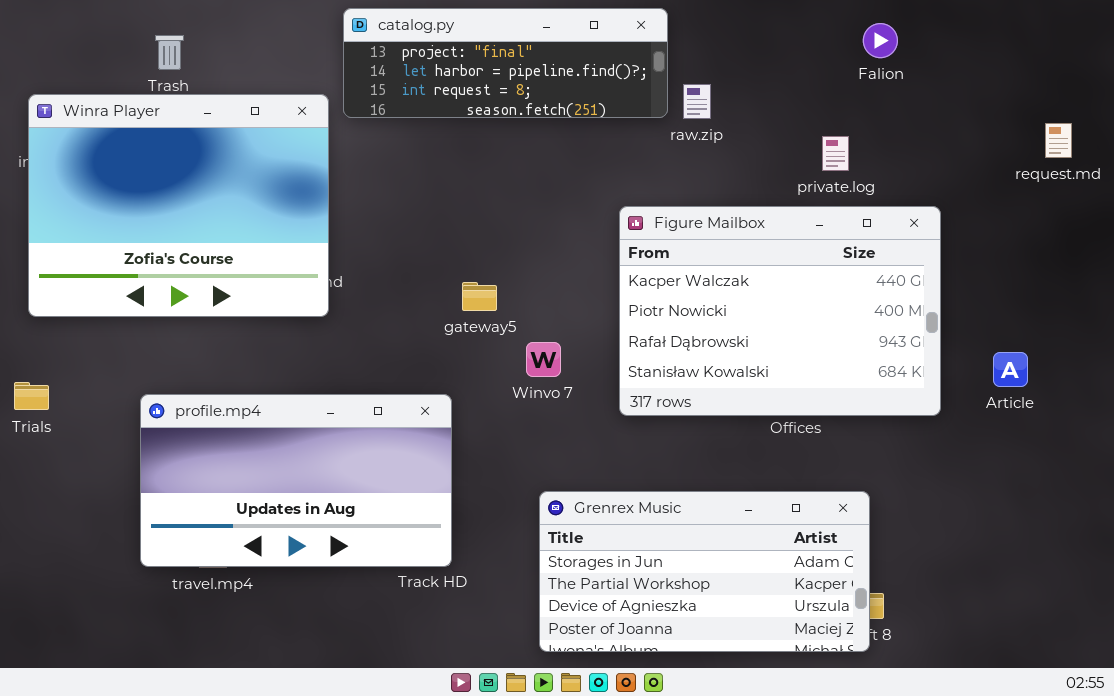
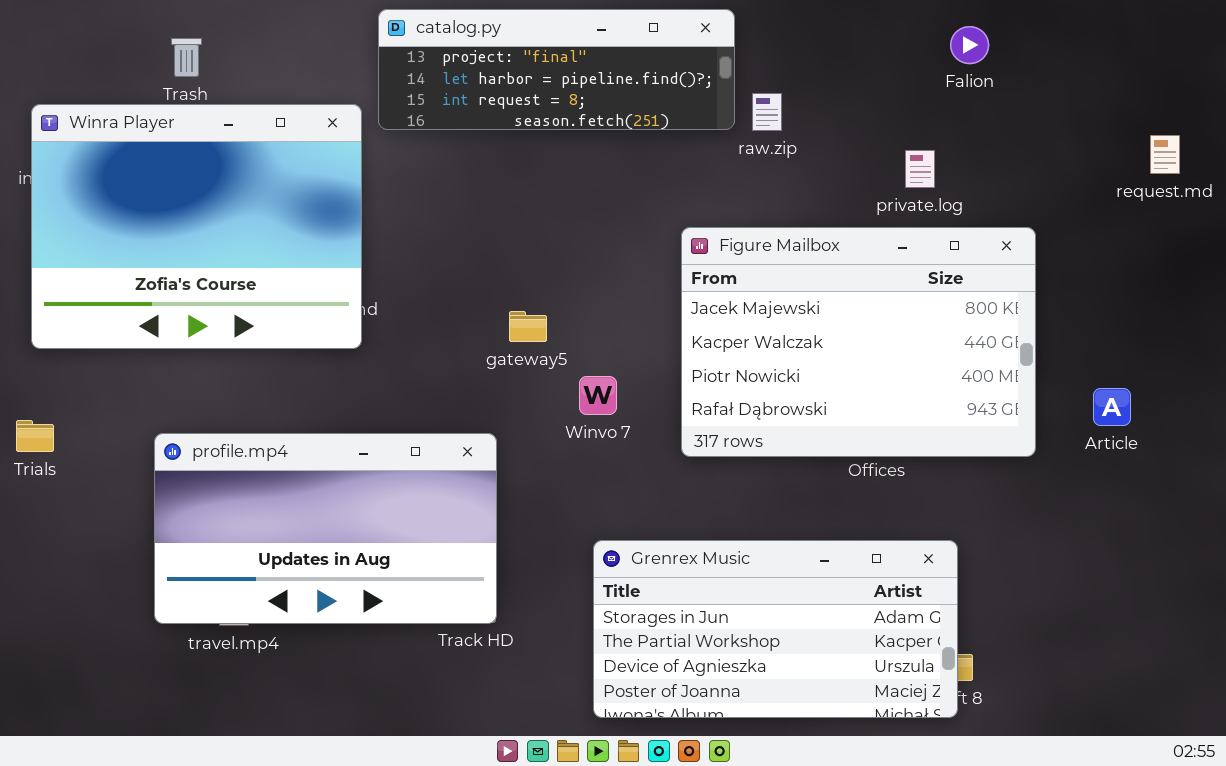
Figure Mailbox: [619,206,941,416] -> [681,227,1036,457], scrolled up 1 row

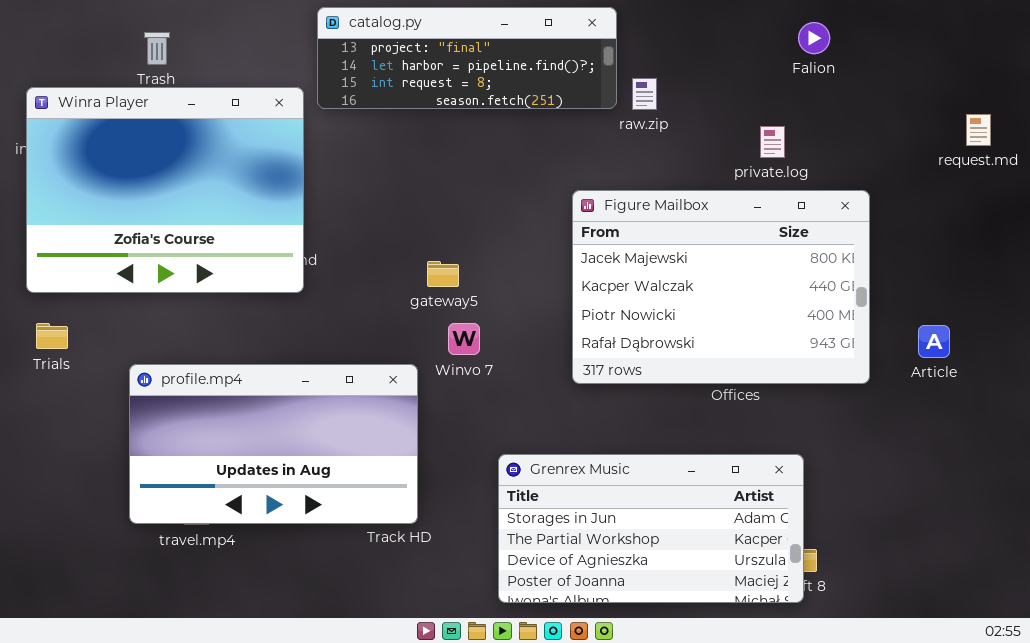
Winvo 7: [579,376,617,415] -> [448,323,480,355], moved
Trials: [16,420,54,452] -> [36,323,68,349], moved

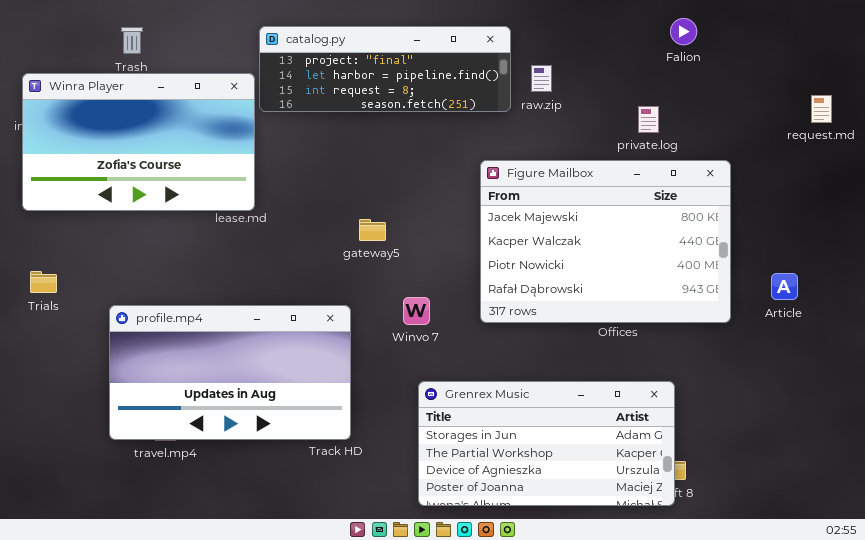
catalog.py: [317,7,617,109] -> [259,26,511,112], moved
Winra Player: [26,87,304,293] -> [22,73,255,211], resized
Winvo 7: [448,323,480,355] -> [403,297,430,325], moved

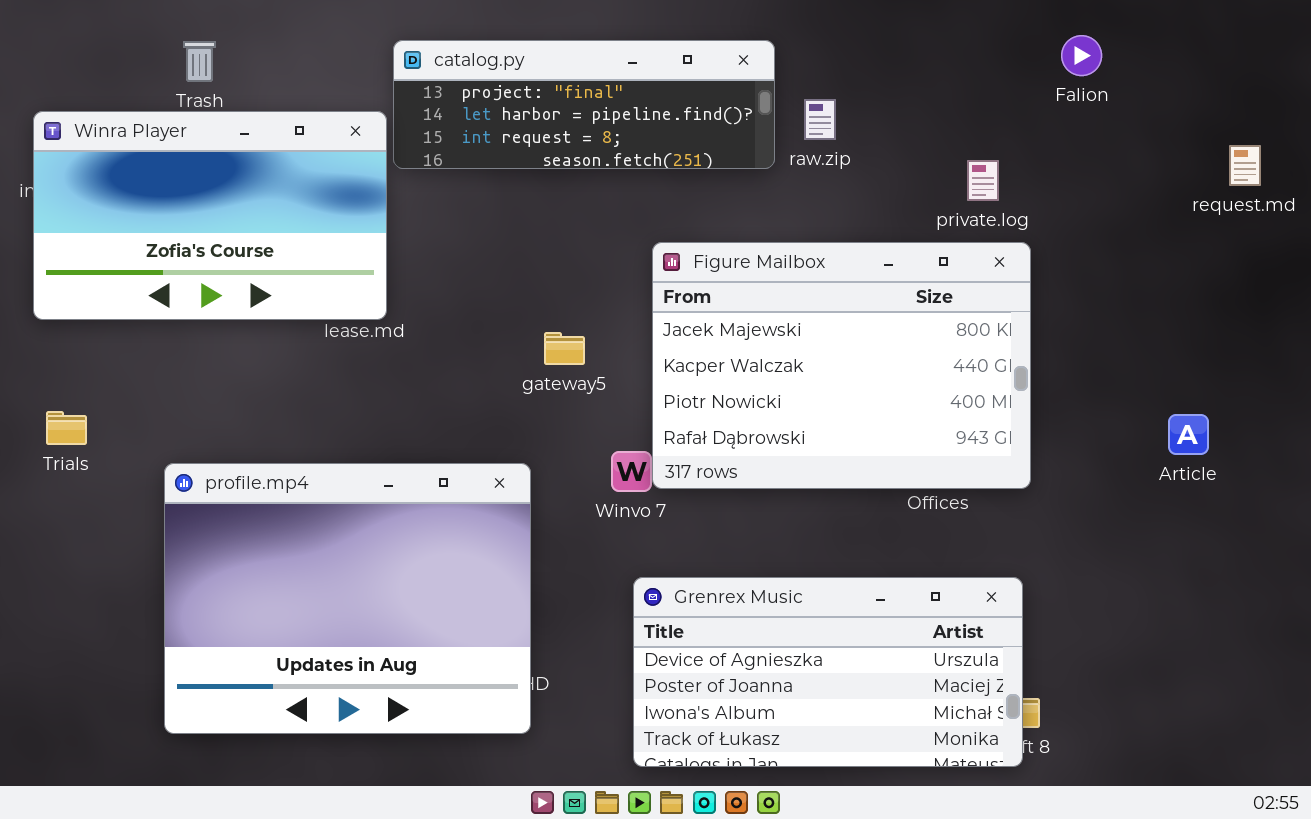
Falion: [670,18,697,45] -> [1061,35,1102,76], moved
Figure Mailbox: [480,160,731,323] -> [652,242,1031,489], moved
profile.mp4: [109,305,351,440] -> [164,463,531,734], resized
Grenrex Music: [418,381,675,506] -> [633,577,1023,767], scrolled down 2 rows

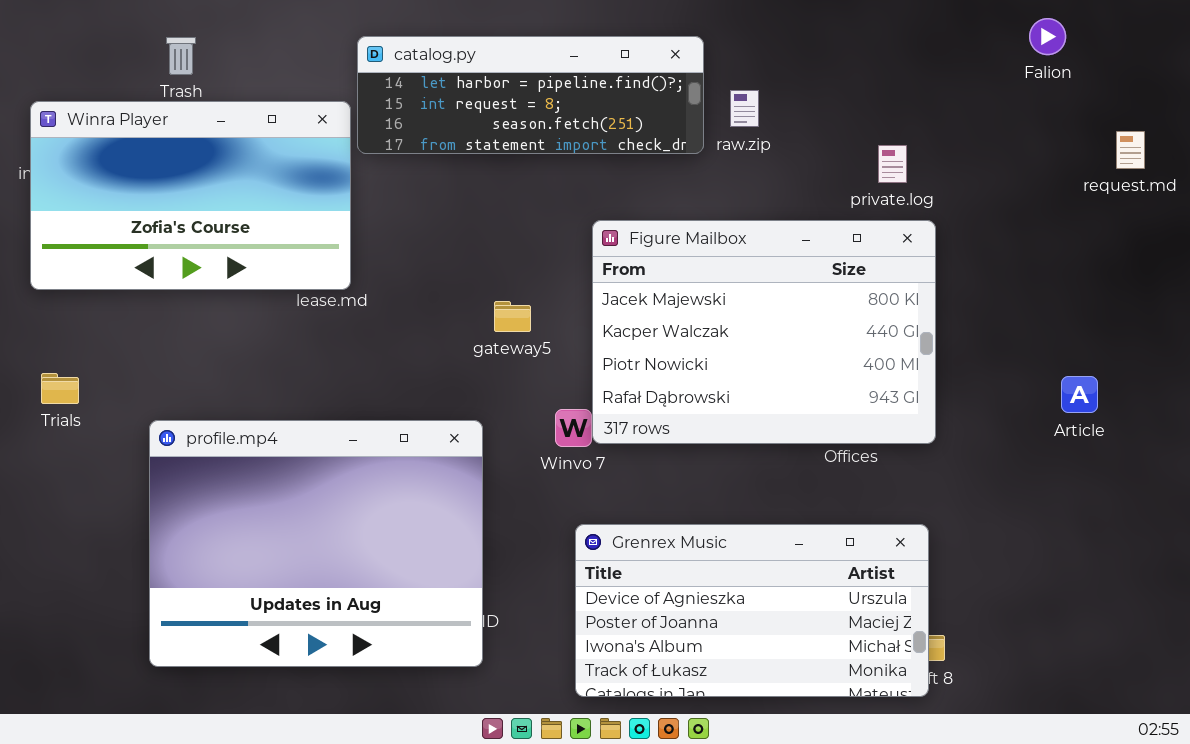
Falion: [1061,35,1102,76] -> [1029,18,1066,55], moved
catalog.py: [393,40,775,169] -> [357,36,704,154], scrolled down 1 row

